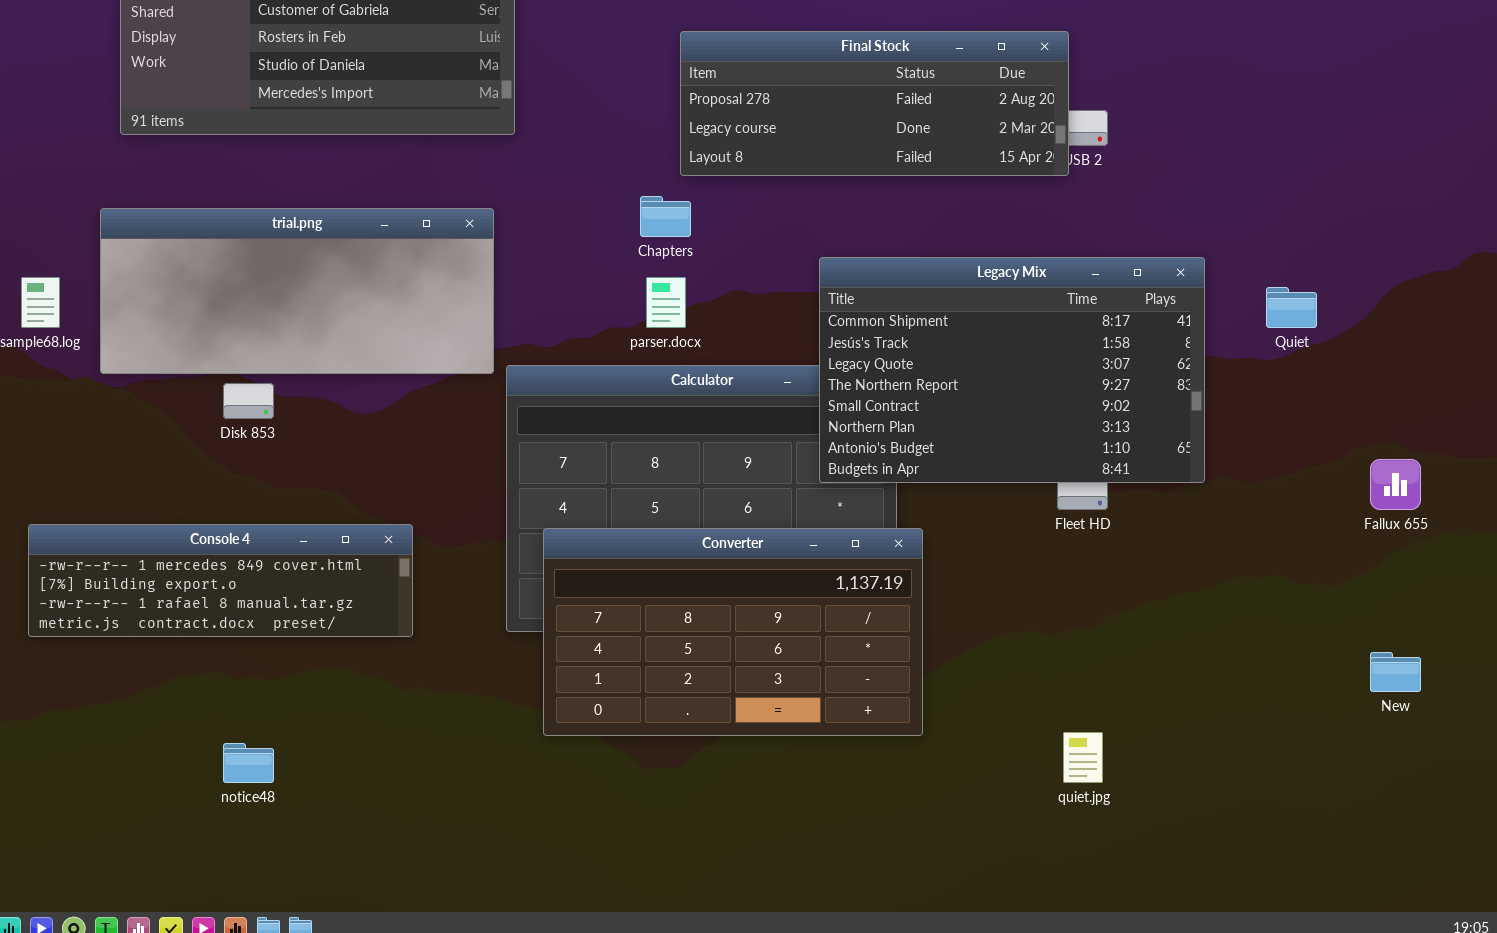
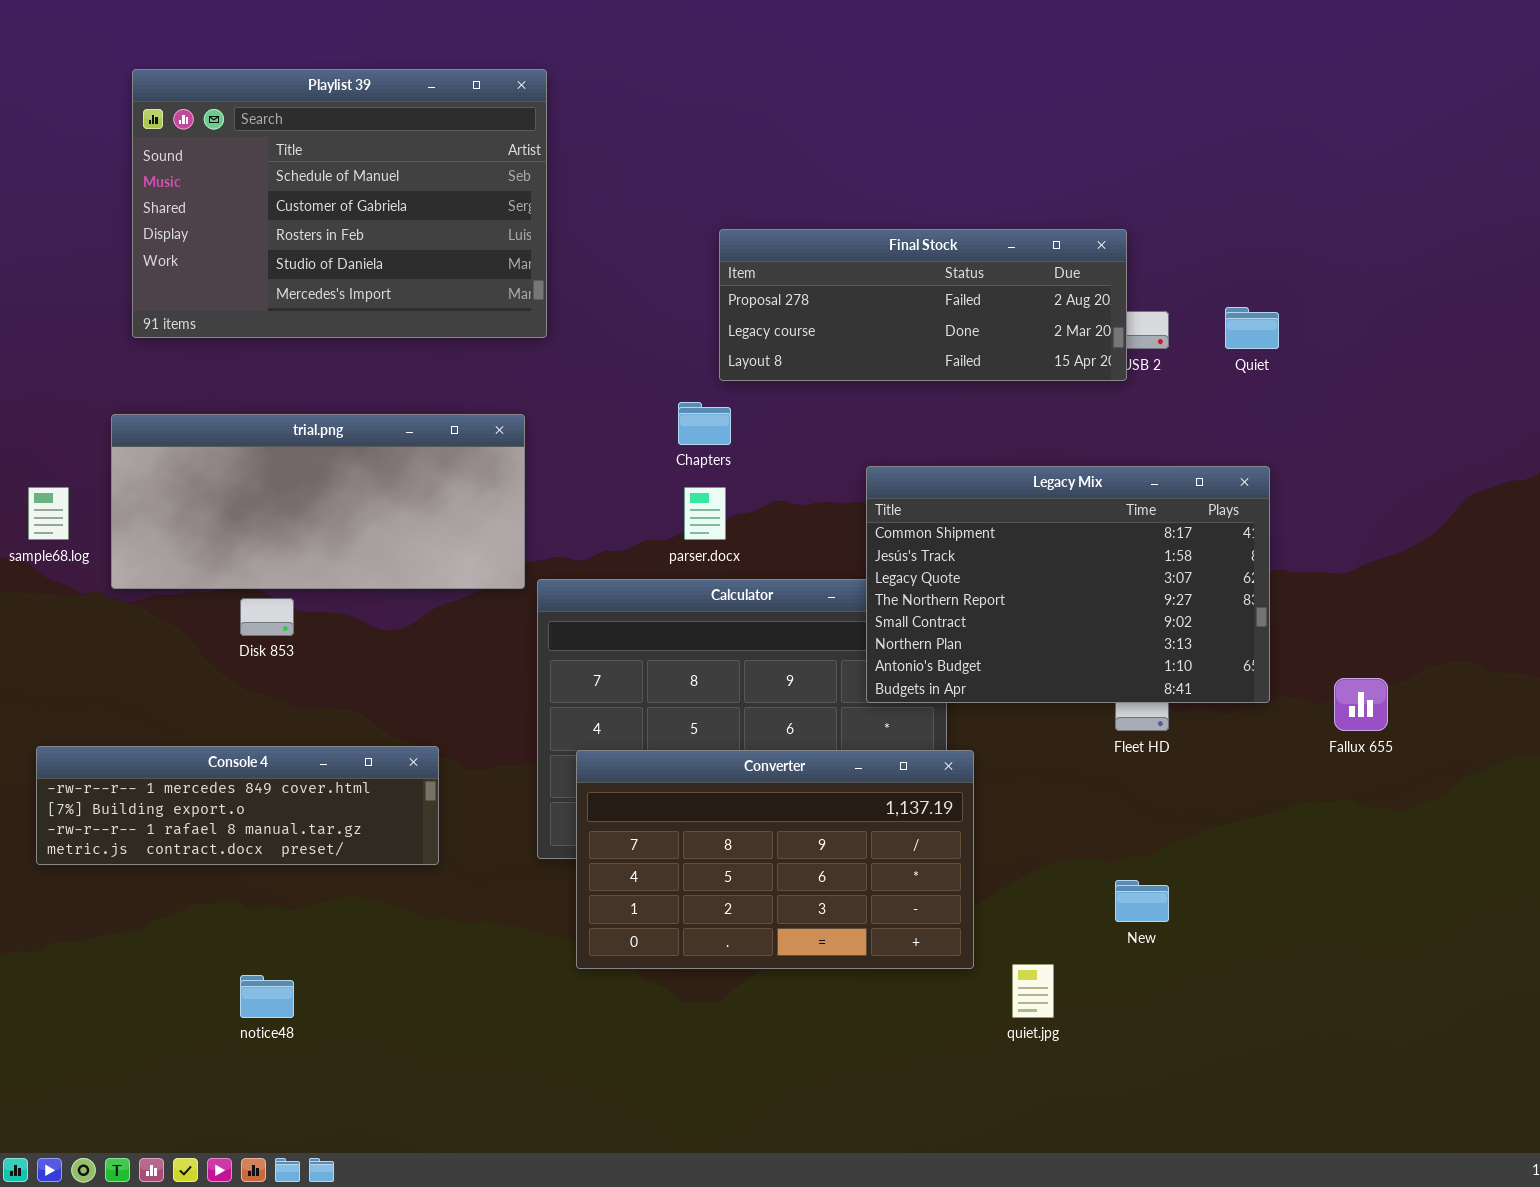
Quiet: [1266,287,1317,328] -> [1225,307,1279,349], moved
Fallux 655: [1370,459,1421,510] -> [1334,678,1388,731], moved
New: [1370,652,1421,692] -> [1115,880,1169,922], moved
quiet.jpg: [1063,732,1103,783] -> [1012,964,1054,1018], moved

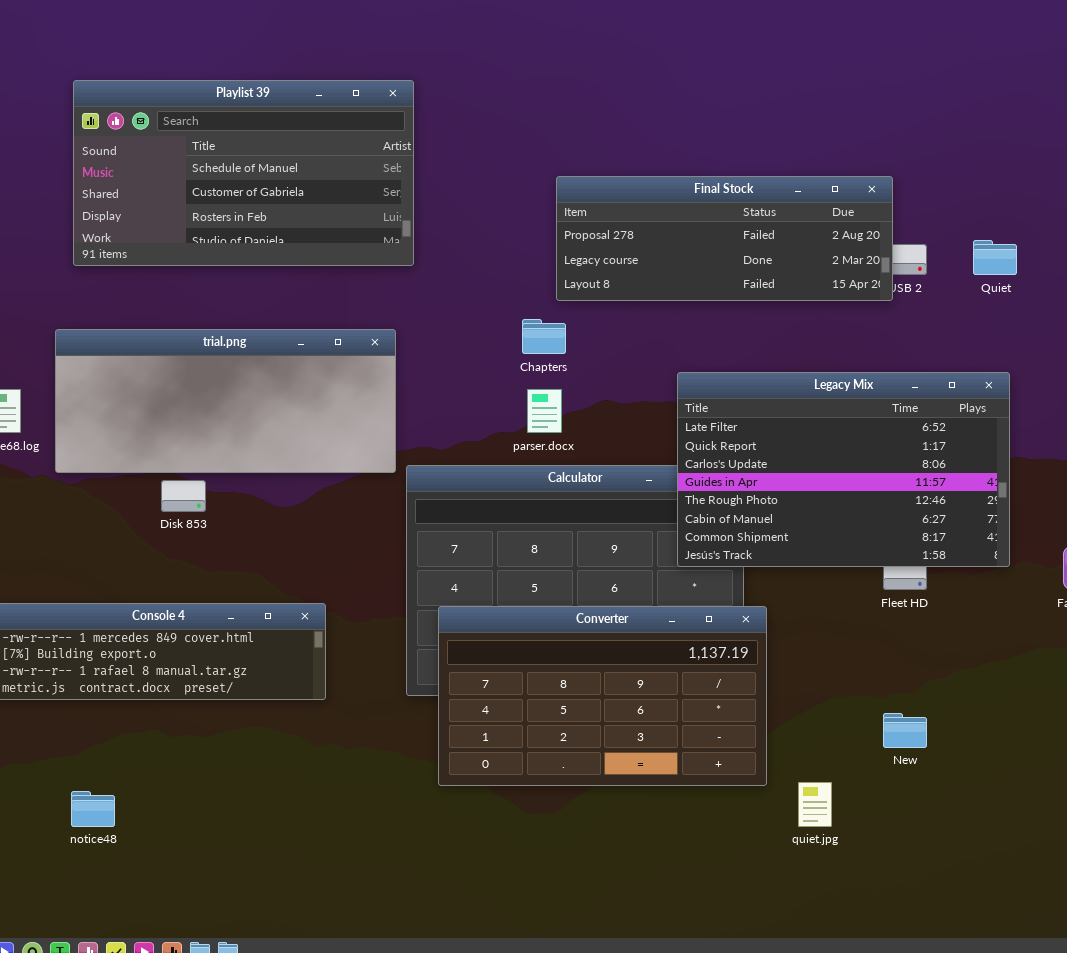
Playlist 39: [132,69,547,338] -> [73,80,414,266], resized
Legacy Mix: [866,466,1270,703] -> [677,372,1010,567], scrolled up 6 rows
notice48: [240,975,294,1018] -> [71,791,115,827], moved

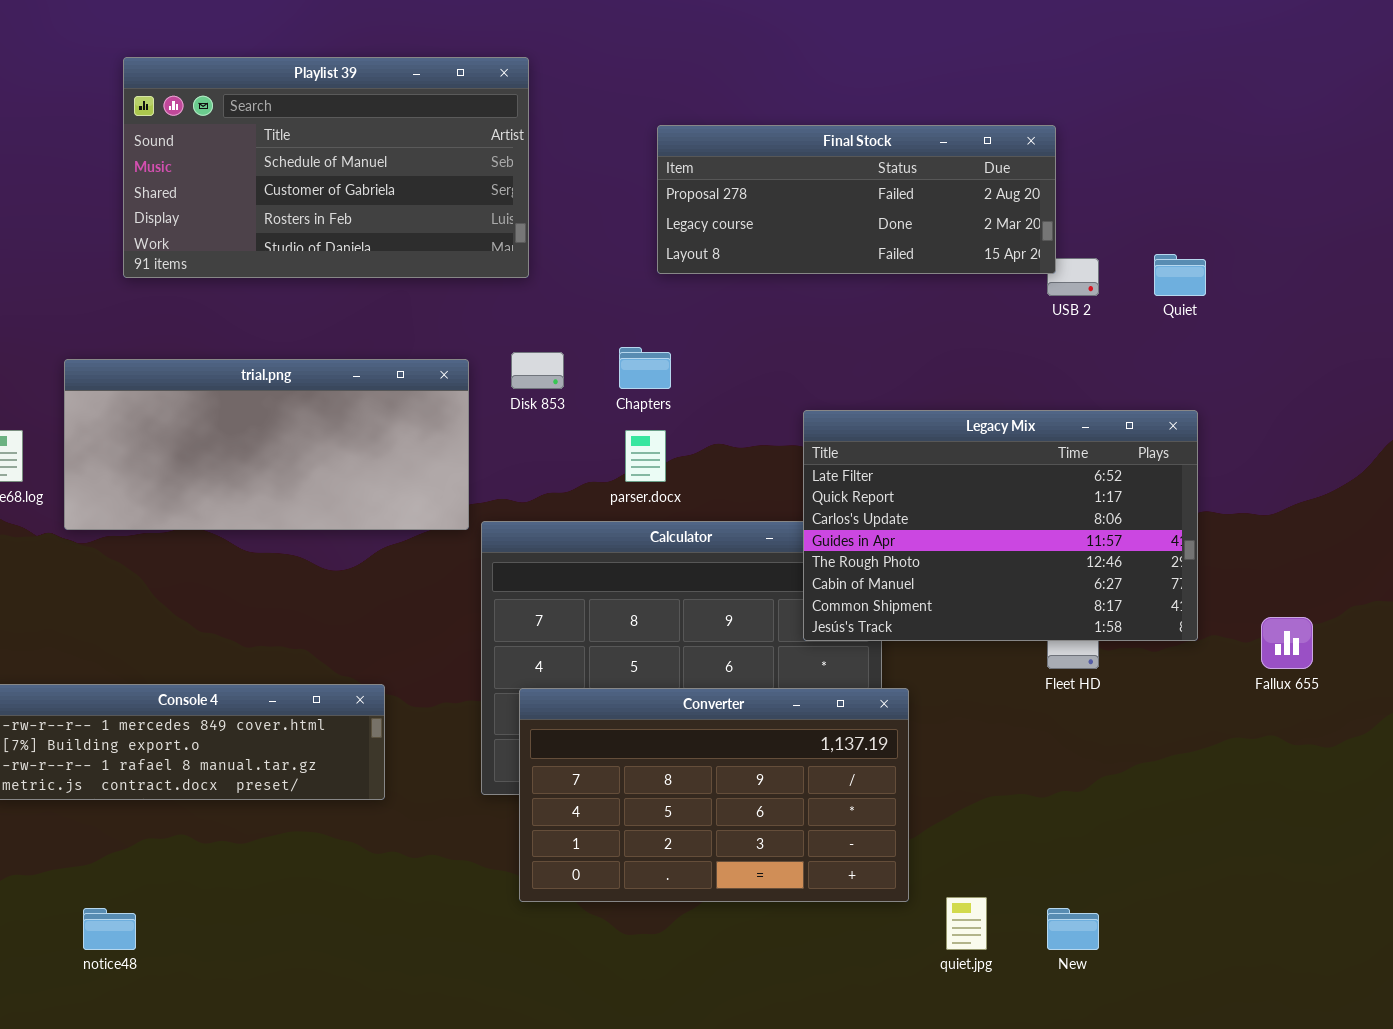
Playlist 39: [73,80,414,266] -> [123,57,529,278], moved
Final Stock: [556,176,893,301] -> [657,125,1056,274], moved
Disk 853: [161,480,206,512] -> [511,352,564,389], moved
New: [883,713,927,748] -> [1047,908,1099,950], moved

